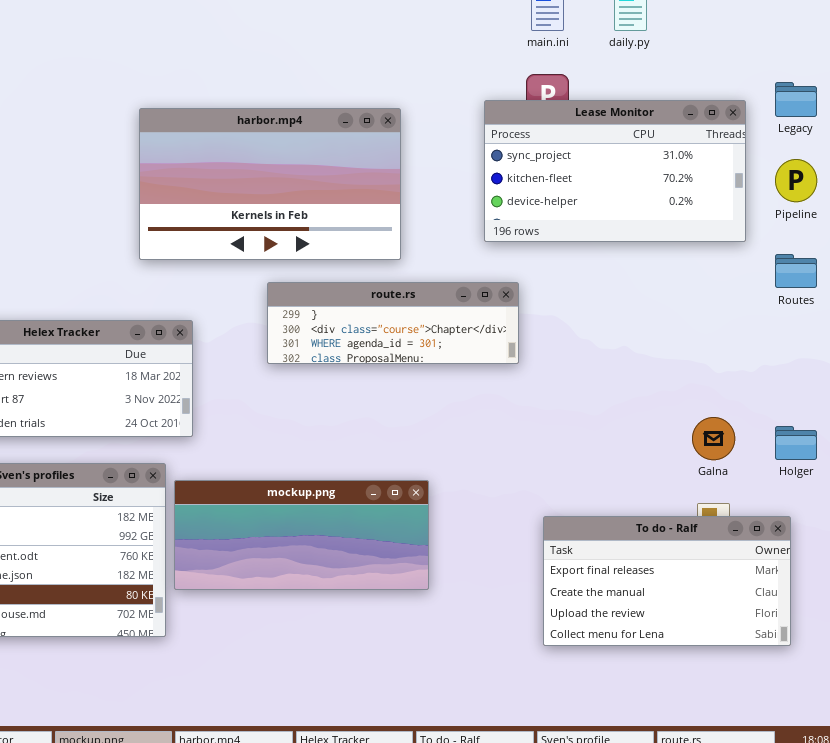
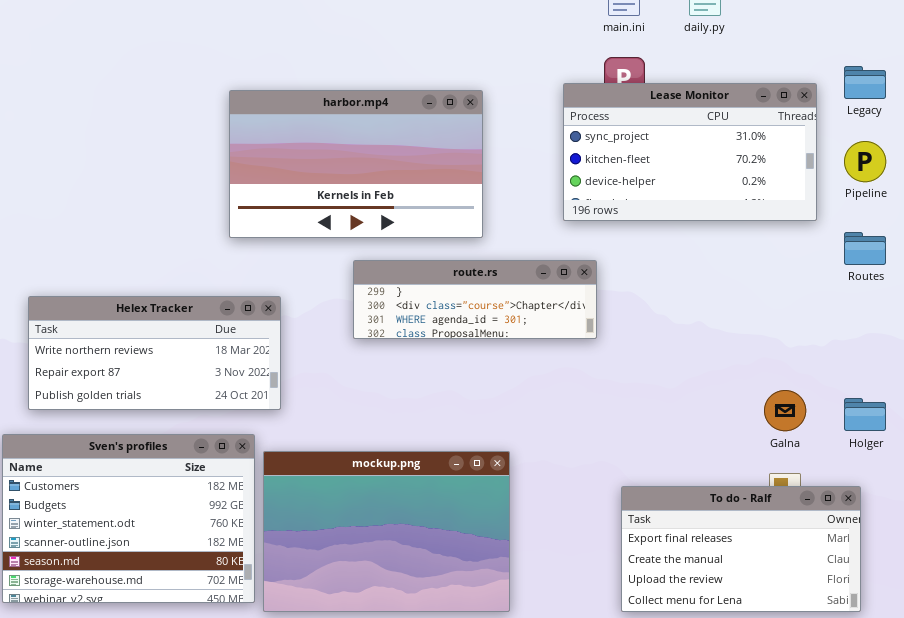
mockup.png: [174,480,429,590] -> [263,451,510,612], resized

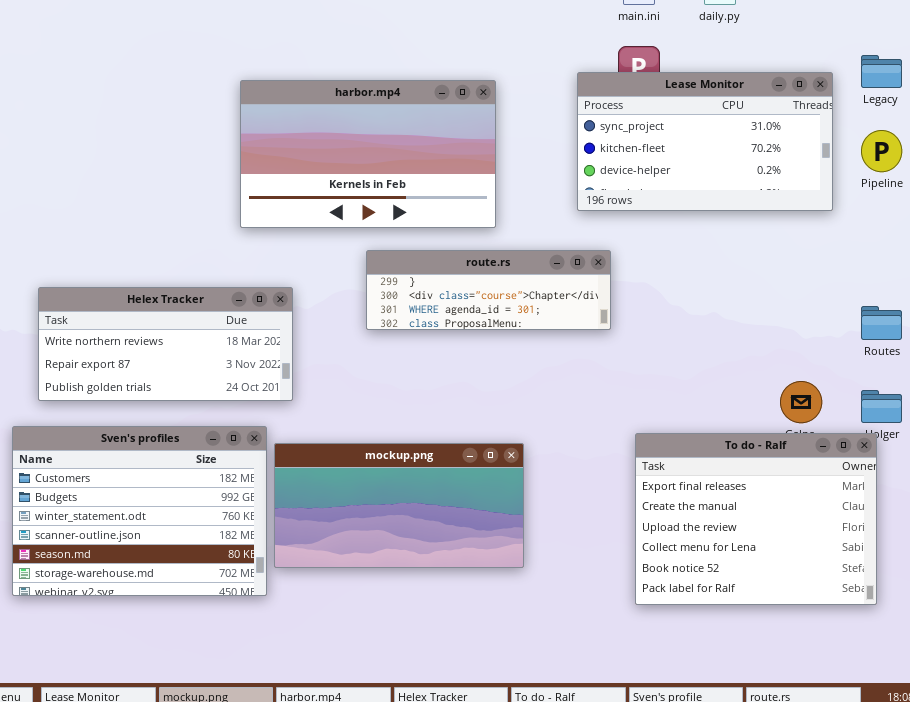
Routes: [844,232,886,265] -> [861,306,902,340], moved
mockup.png: [263,451,510,612] -> [274,443,524,568], resized
To do - Ralf: [621,486,861,612] -> [635,433,877,605], resized

